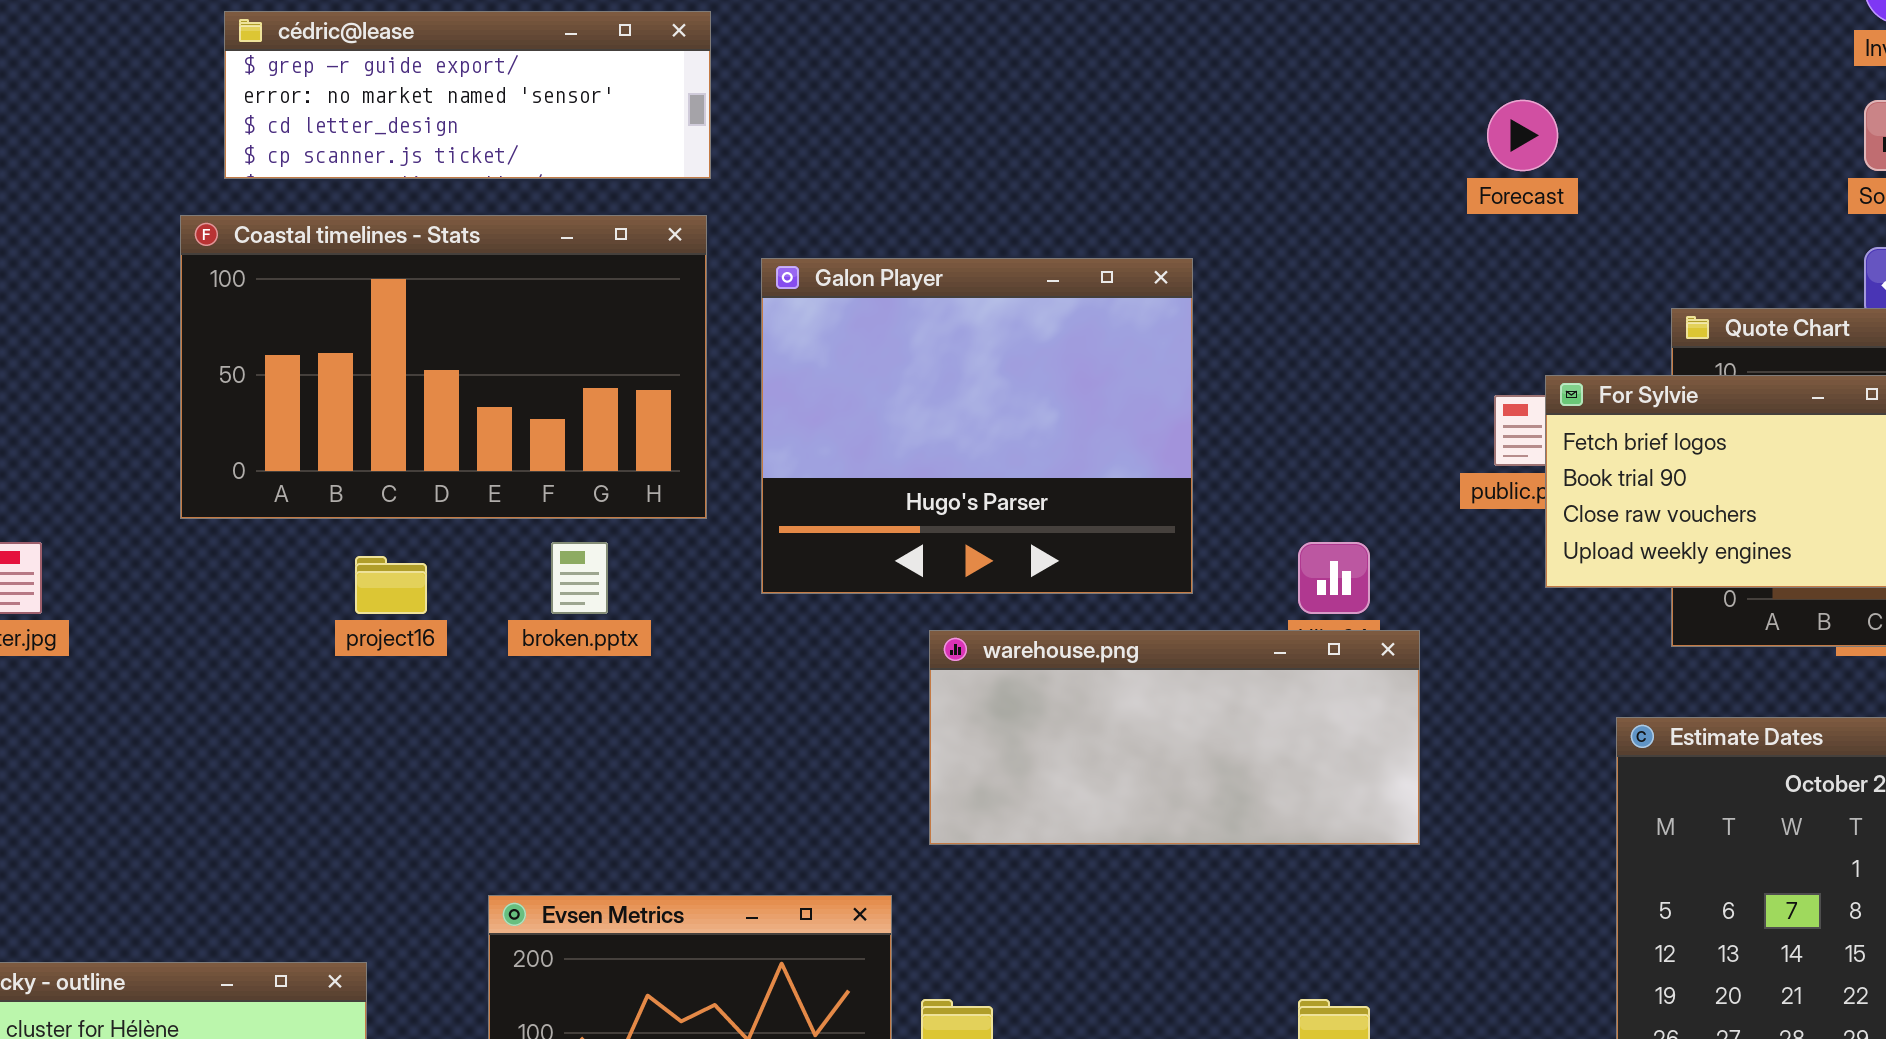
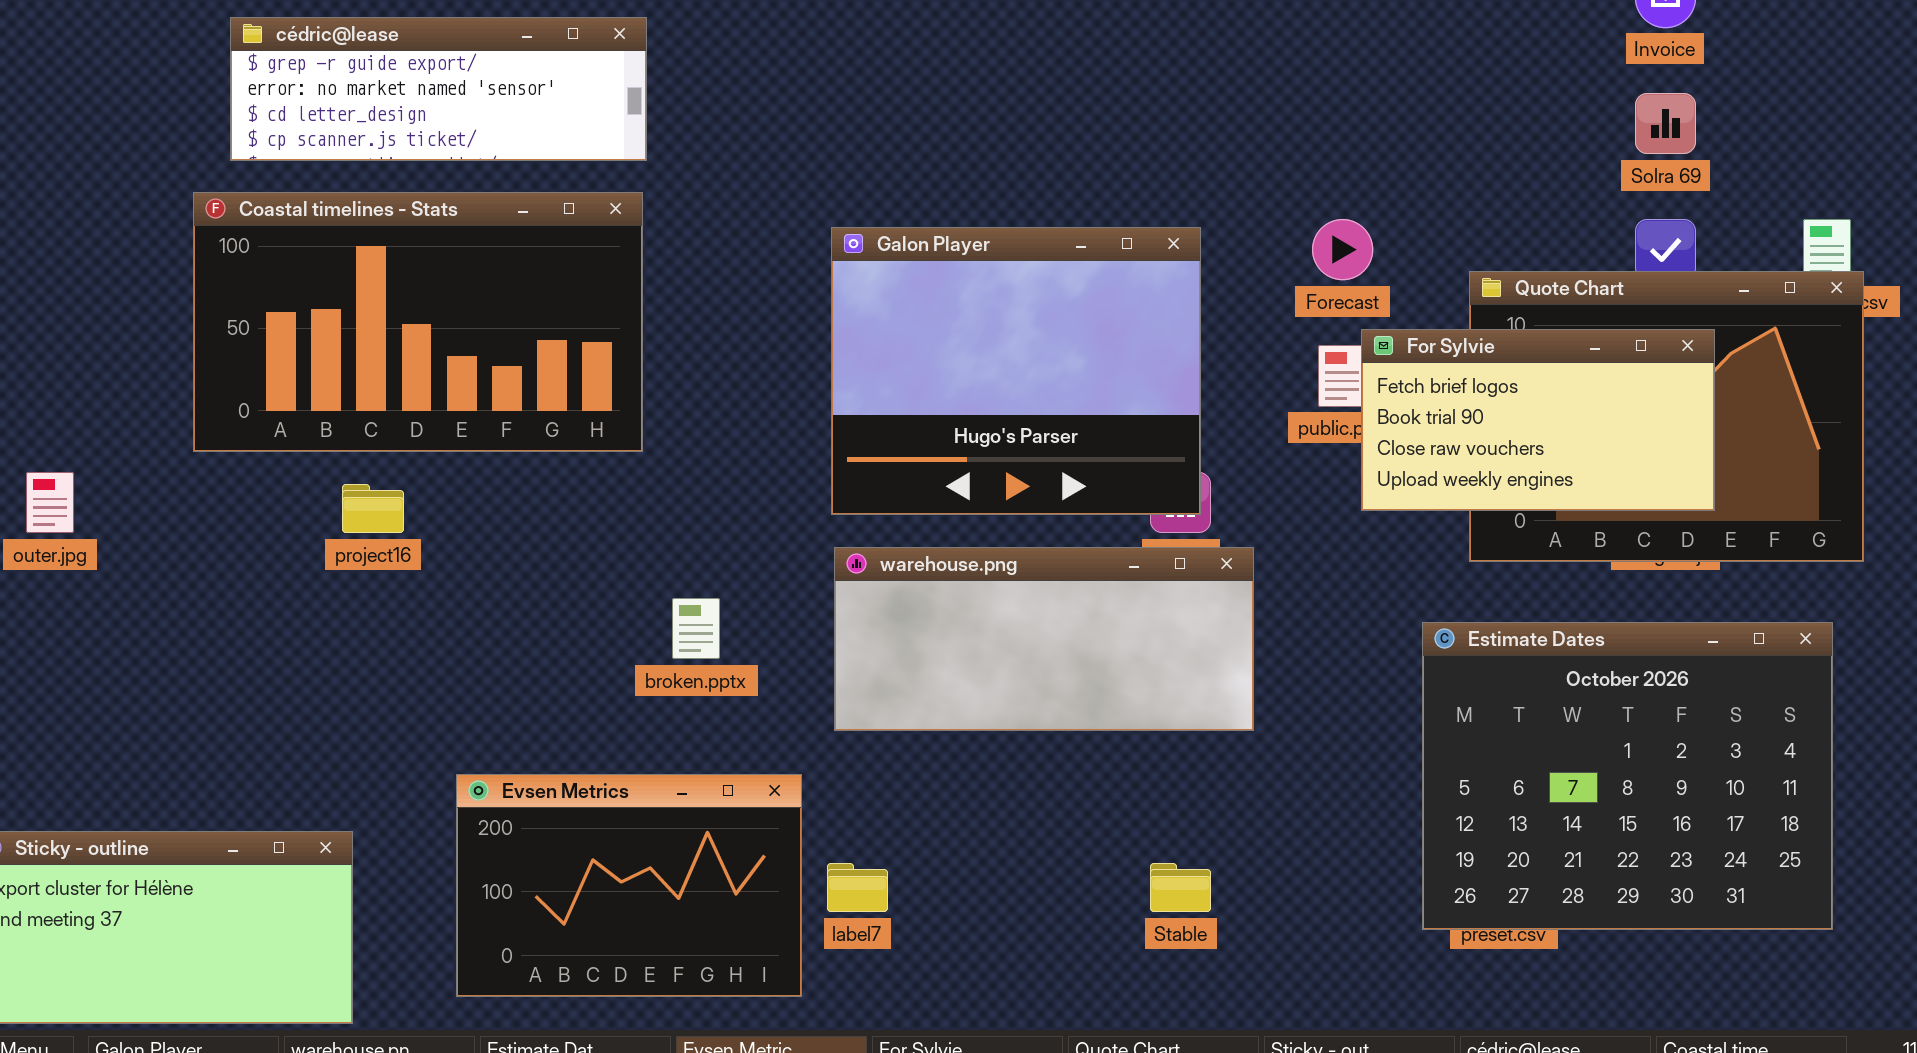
Forecast: [1487,100,1558,171] -> [1312,219,1373,280], moved
Galon Player: [761,258,1193,594] -> [831,227,1201,515], moved
broken.pptx: [551,542,608,614] -> [672,598,720,659], moved

